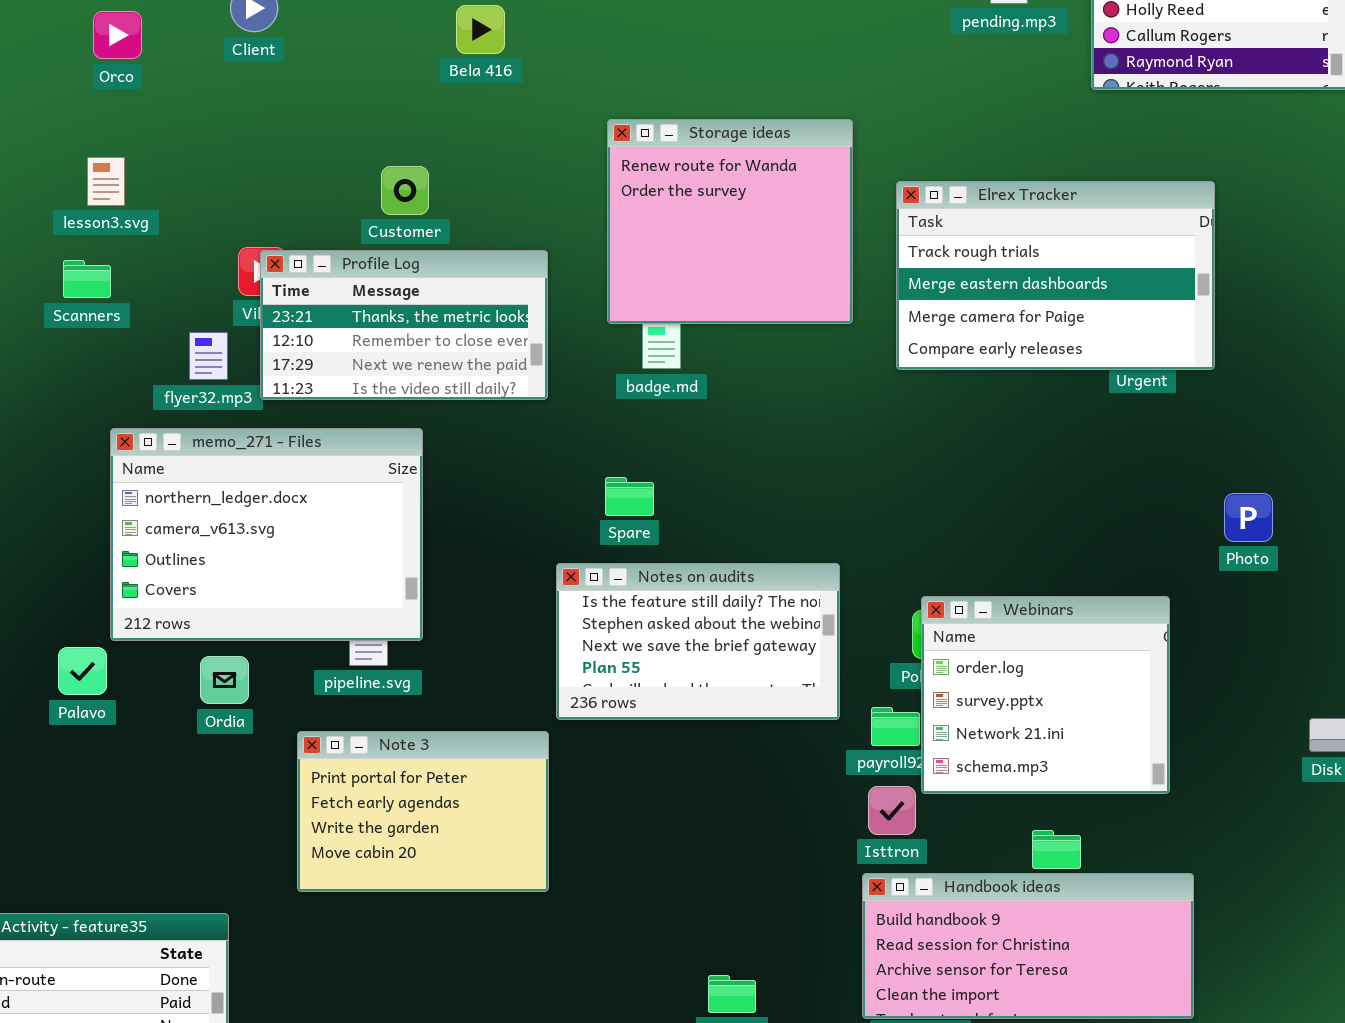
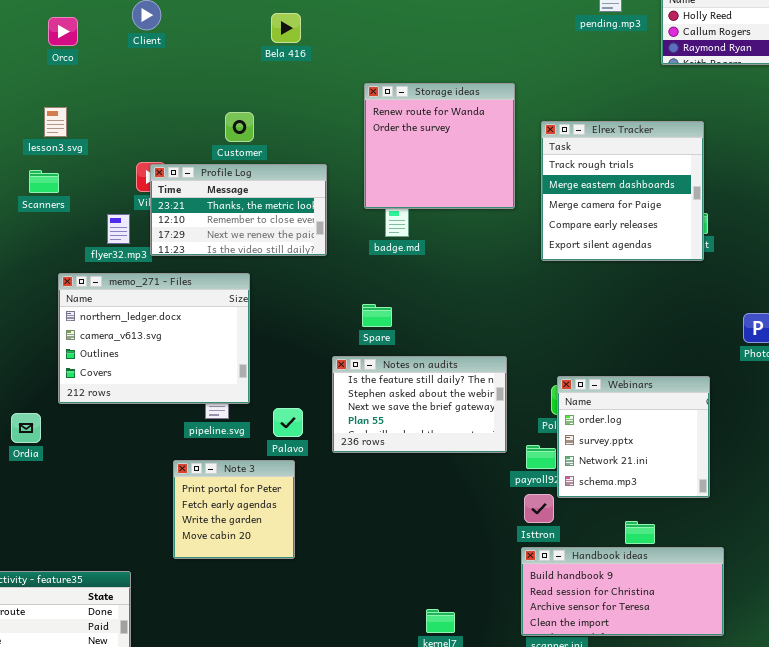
Elrex Tracker: [896,181,1215,370] -> [541,121,704,261], resized
Palavo: [58,647,107,695] -> [273,408,303,437], moved
Ordia: [200,656,249,704] -> [11,413,41,443], moved
Note 3: [297,731,549,892] -> [173,460,295,559], resized

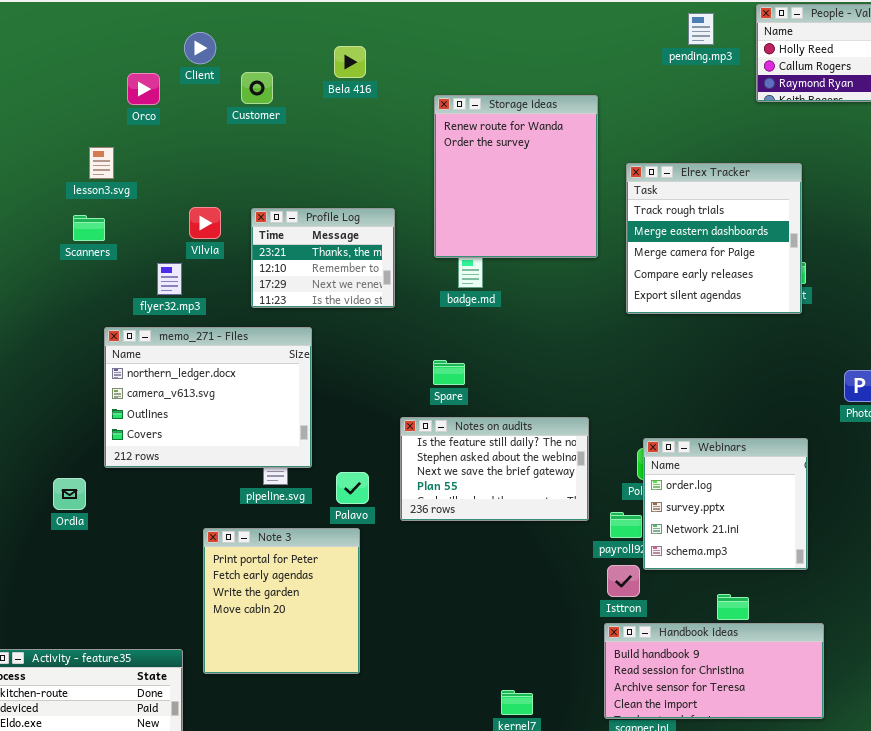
Orco: [48,17,78,46] -> [127,73,160,105], moved
Storage ideas: [364,83,515,209] -> [434,95,598,258], resized
Customer: [225,112,254,142] -> [241,72,273,104], moved
Profile Log: [150,164,327,256] -> [251,208,395,308], resized
Note 3: [173,460,295,559] -> [203,528,360,674], resized

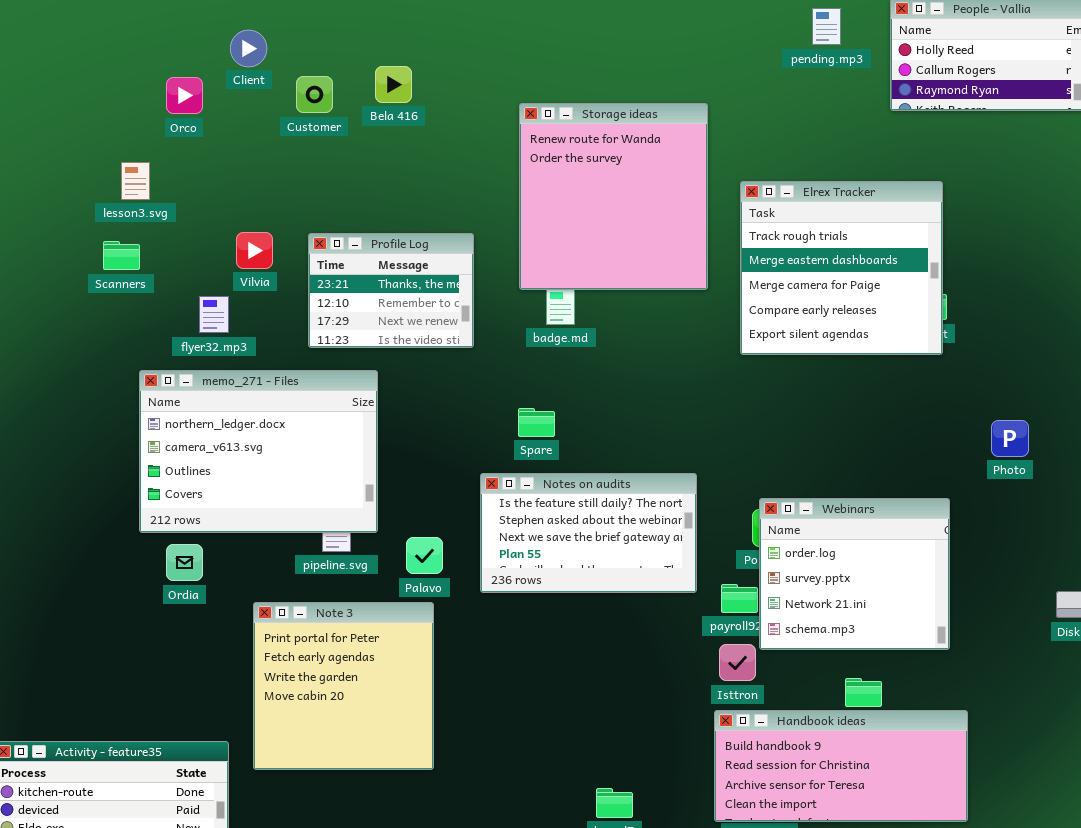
Bela 416: [334,46,366,78] -> [375,66,412,103], moved
Ordia: [53,478,86,510] -> [166,544,203,581], moved

